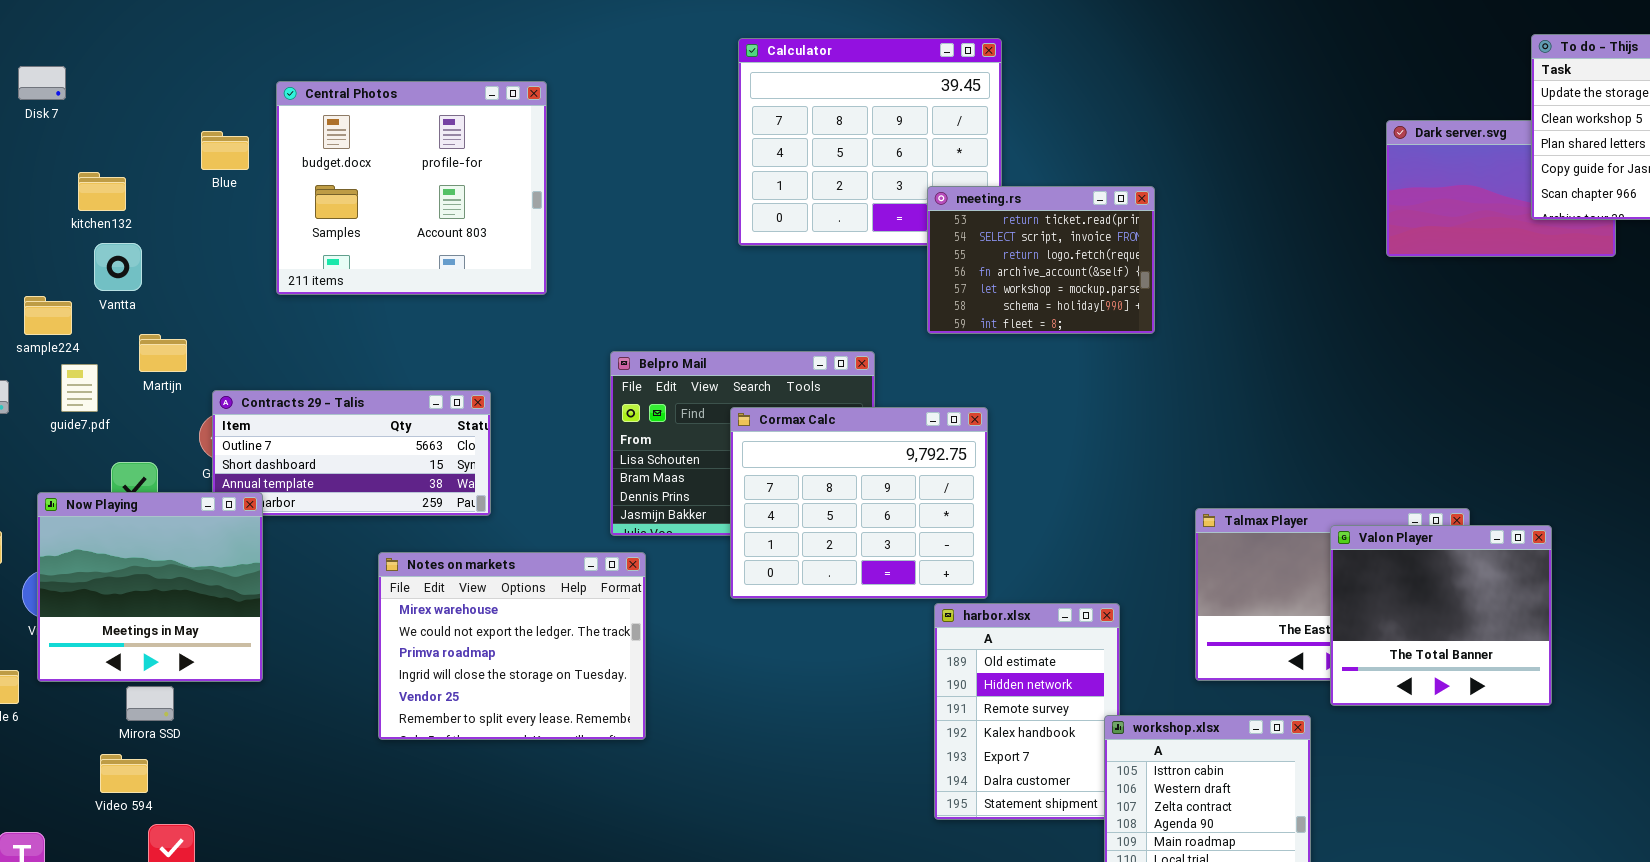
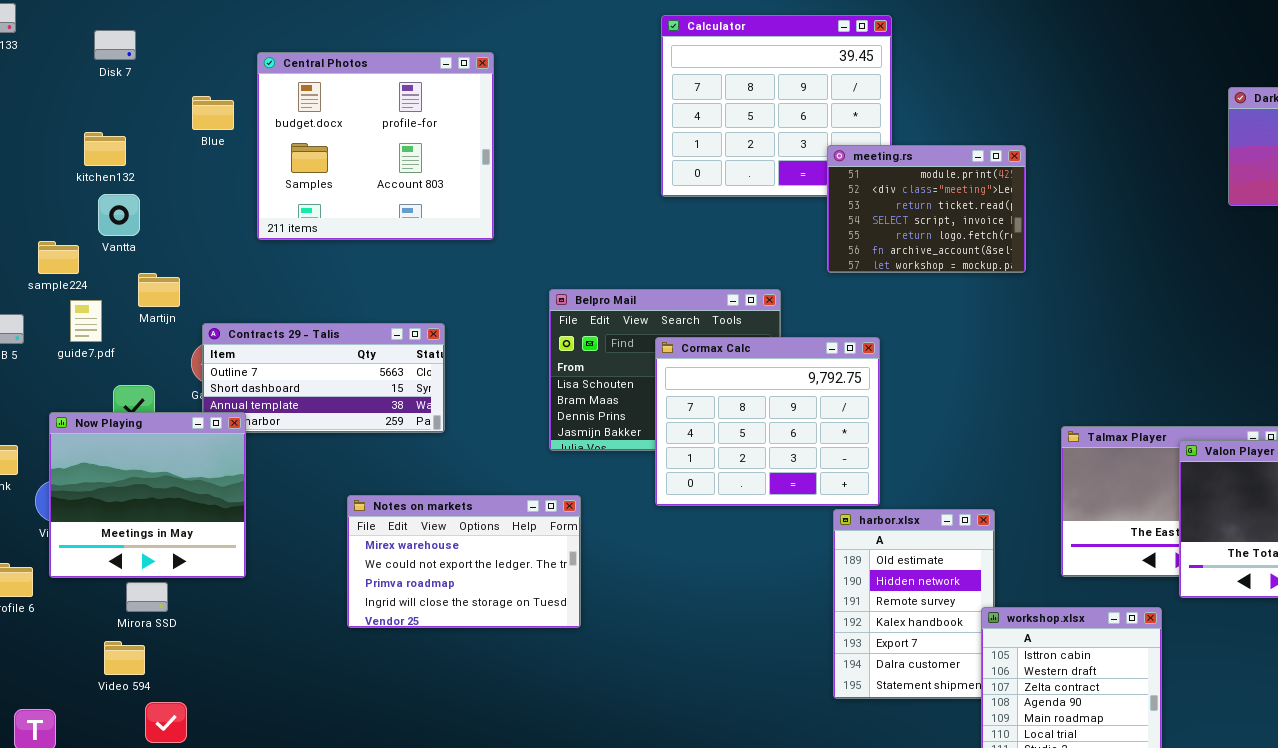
Disk 7: [18,66,66,100] -> [94,30,136,60], moved
meeting.rs: [927,186,1155,334] -> [827,145,1026,273], scrolled up 2 rows
Notes on markets: [378,552,646,740] -> [347,495,581,628], resized

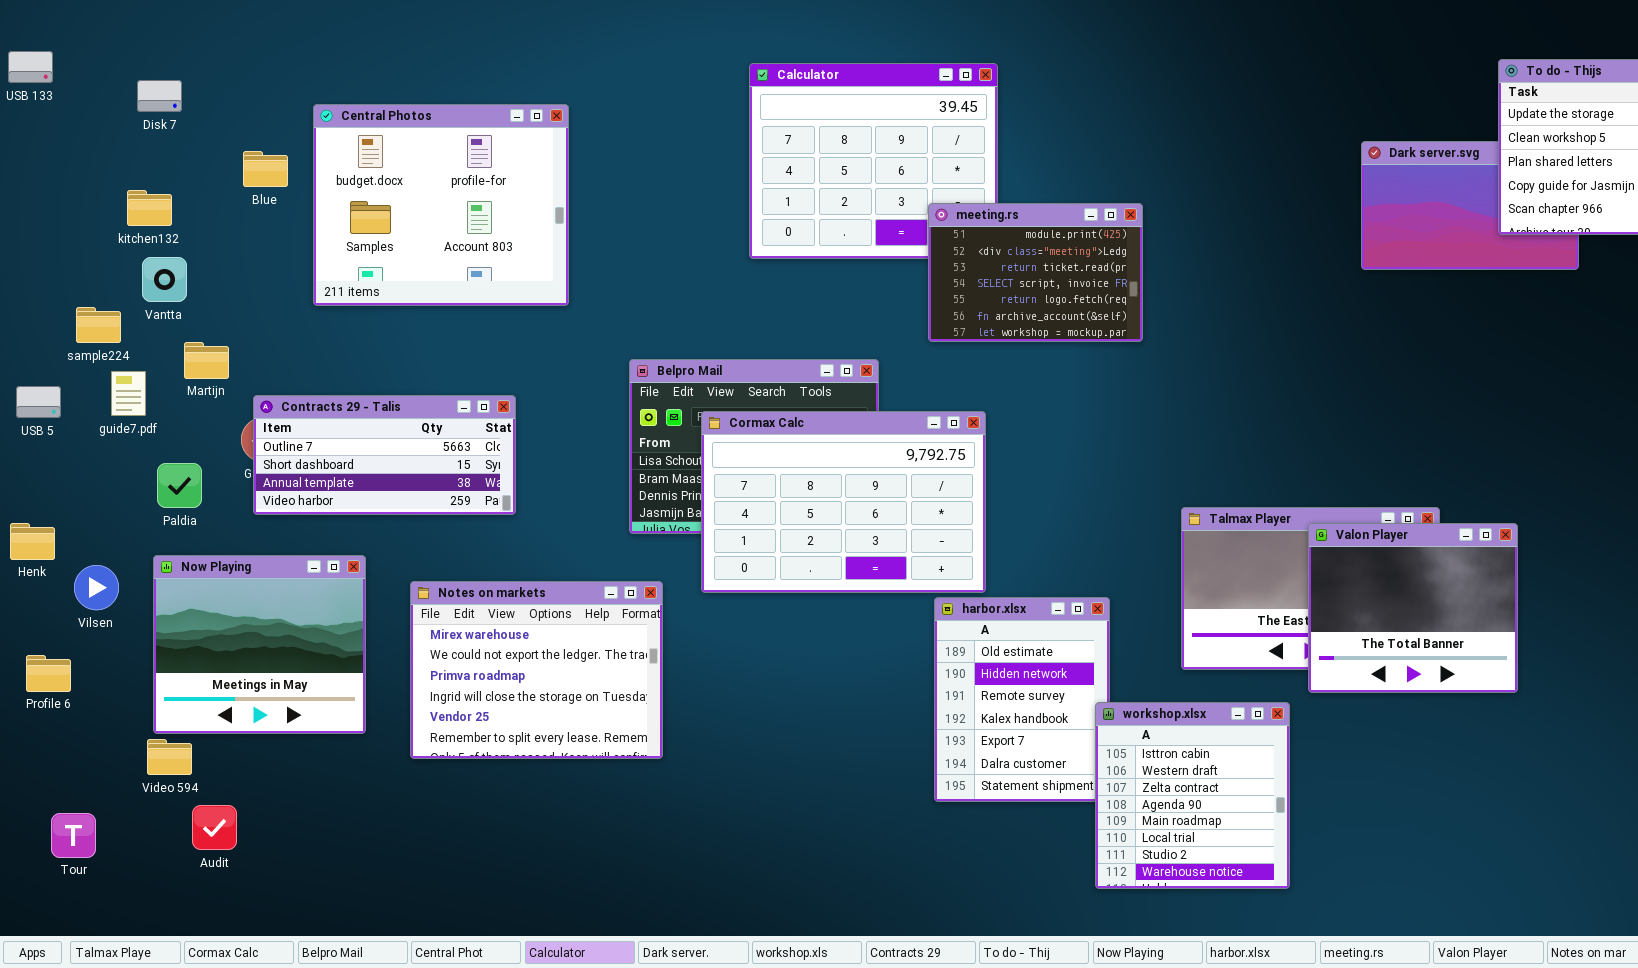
Cormax Calc: [655,337,880,506] -> [701,411,986,593], resized
Now Playing: [49,412,246,578] -> [153,555,366,734], moved
Notes on markets: [347,495,581,628] -> [410,581,663,759], resized

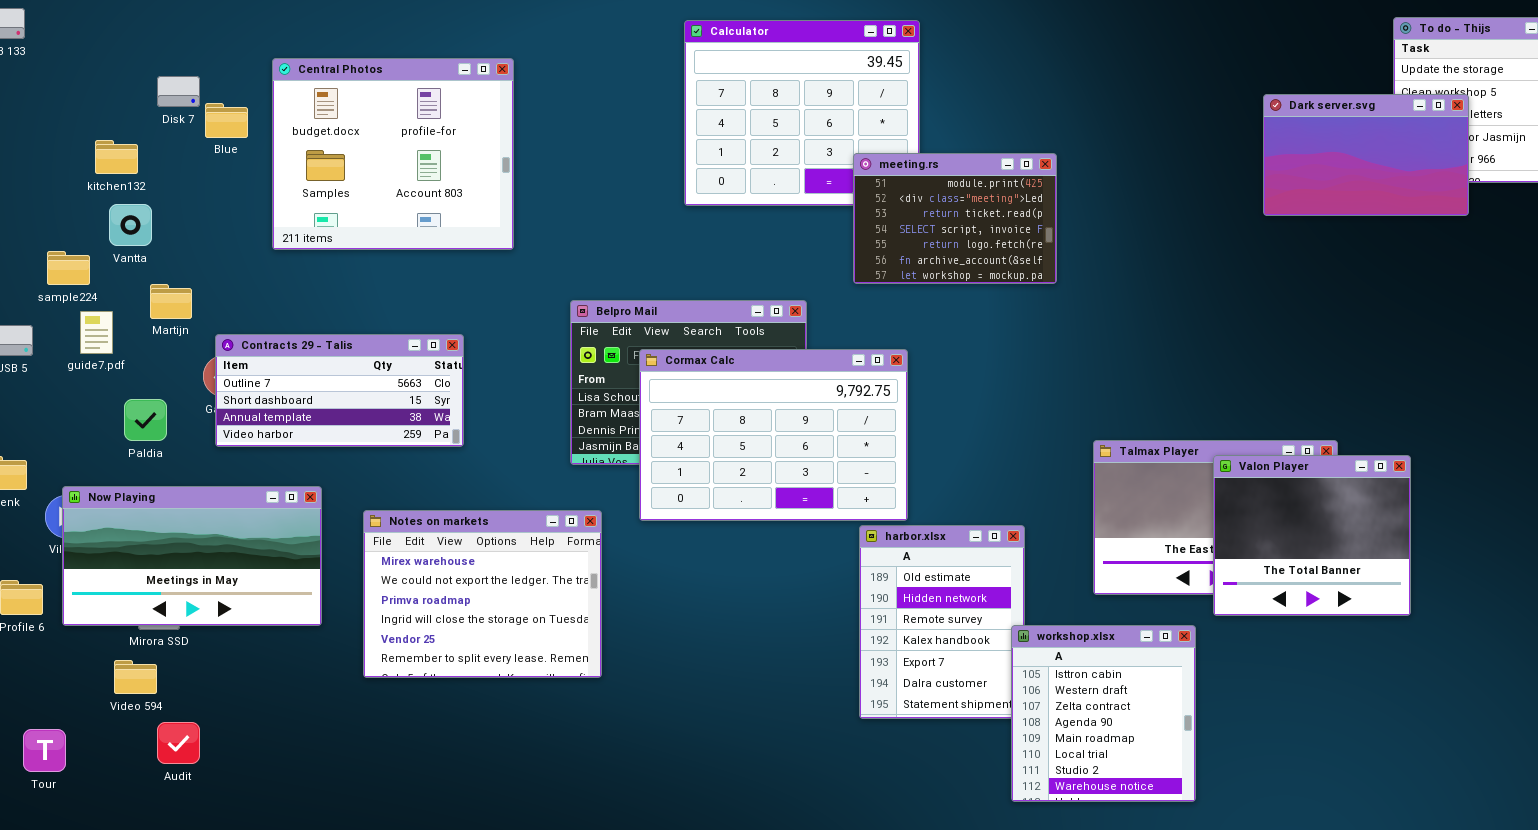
Disk 7: [137,80,182,112] -> [157,76,200,107], moved
Dark server.svg: [1361,141,1579,270] -> [1263,94,1469,216], raised
Now Playing: [153,555,366,734] -> [62,486,322,626], resized

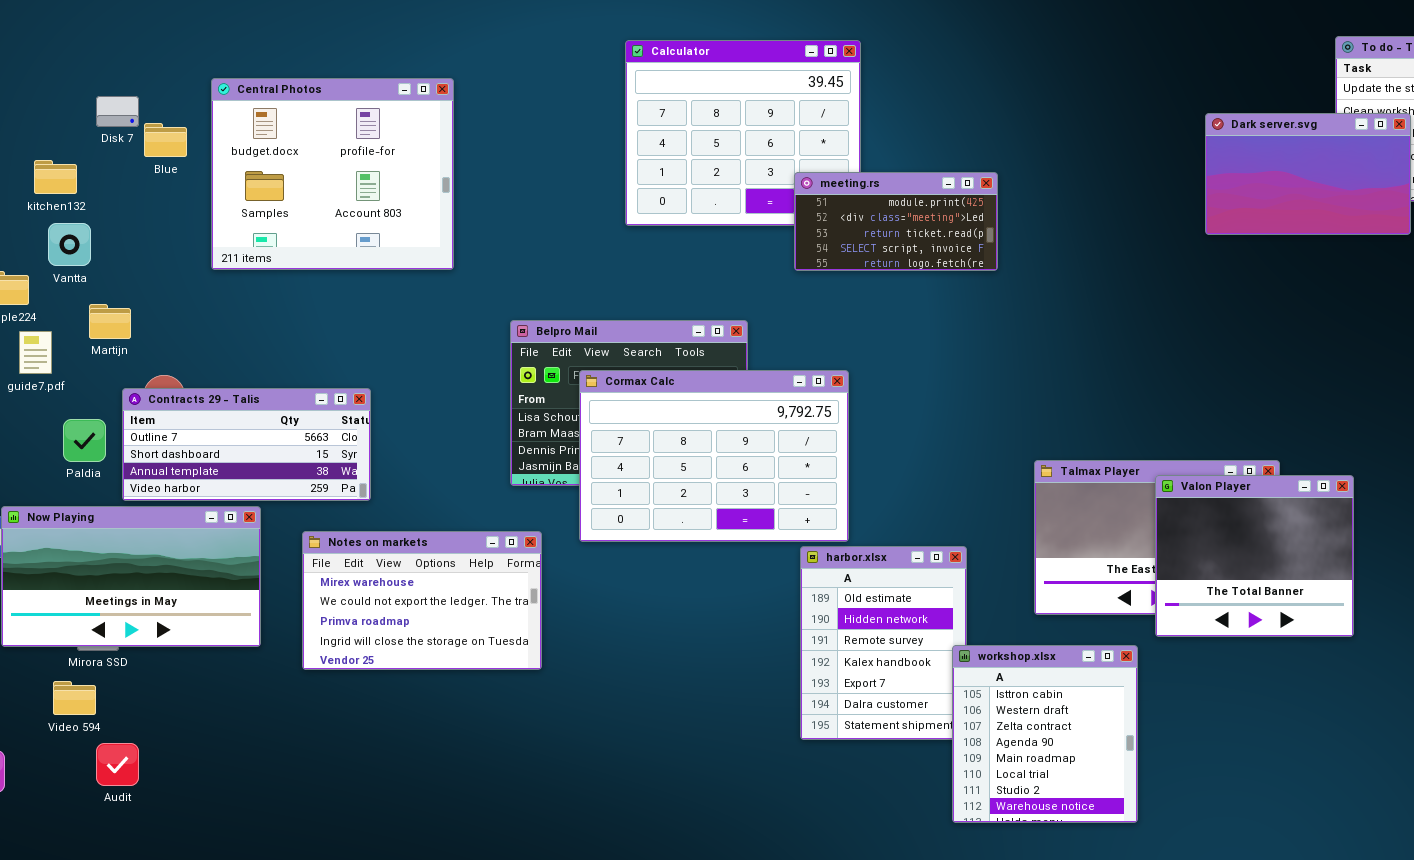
meeting.rs: [853,153,1057,284] -> [794,172,998,271], resized
Contracts 29 - Talis: [215,334,464,447] -> [122,388,371,501], moved
Notes on markets: [363,510,602,678] -> [302,531,542,670], resized

